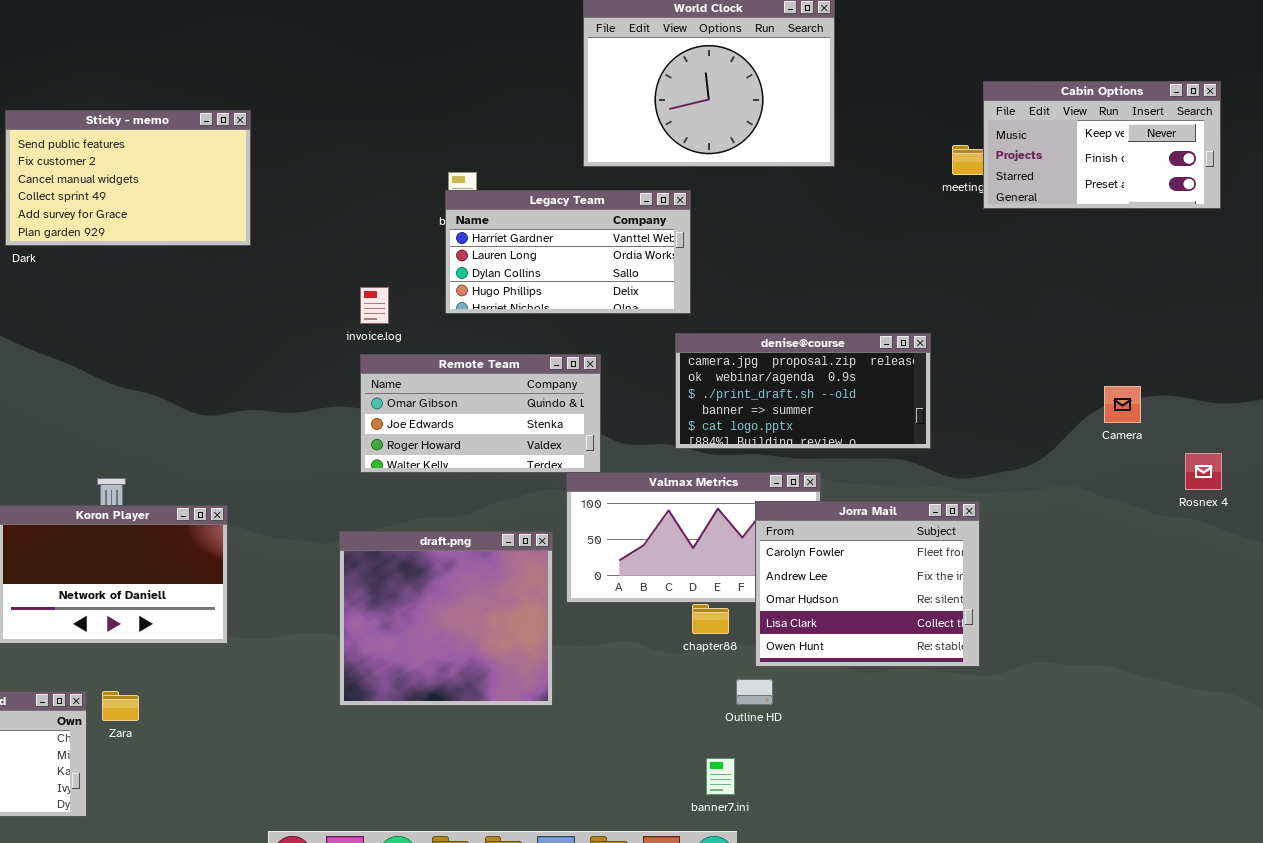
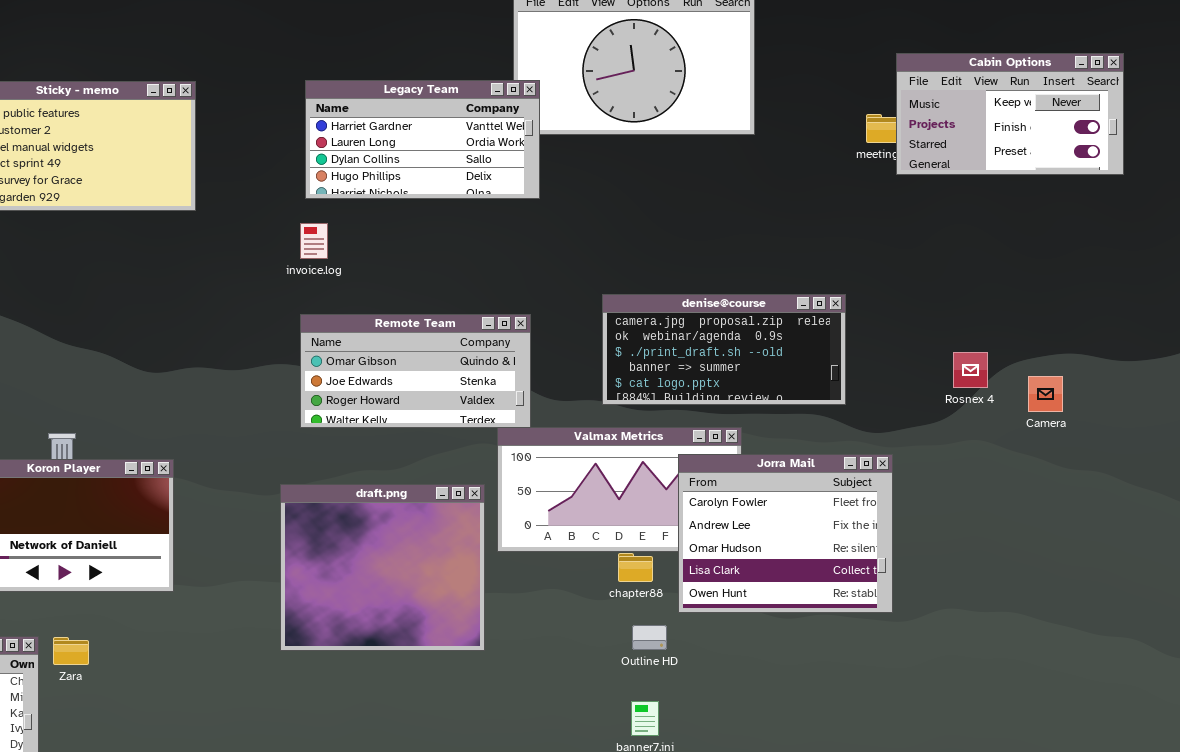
Legacy Team: [445,190,691,314] -> [305,80,540,199], moved
invoice.log: [360,287,389,324] -> [300,223,328,259], moved
Camera: [1104,386,1141,423] -> [1028,376,1063,412], moved
Rosnex 4: [1185,453,1222,490] -> [953,352,988,388], moved
Outline HD: [736,679,773,705] -> [632,625,667,650], moved

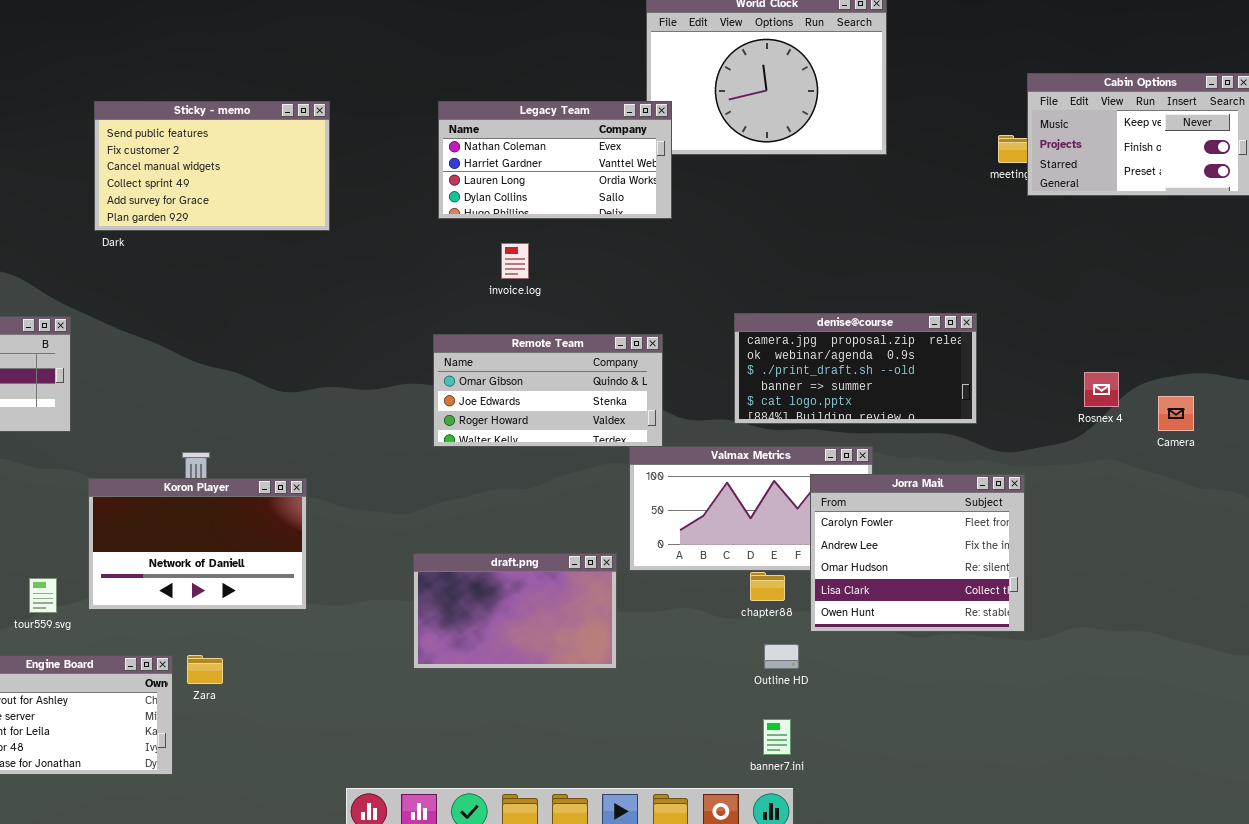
Legacy Team: [305,80,540,199] -> [438,101,672,219], scrolled up 1 row
invoice.log: [300,223,328,259] -> [501,243,529,279], moved
draft.png: [280,484,485,651] -> [413,553,617,669], resized

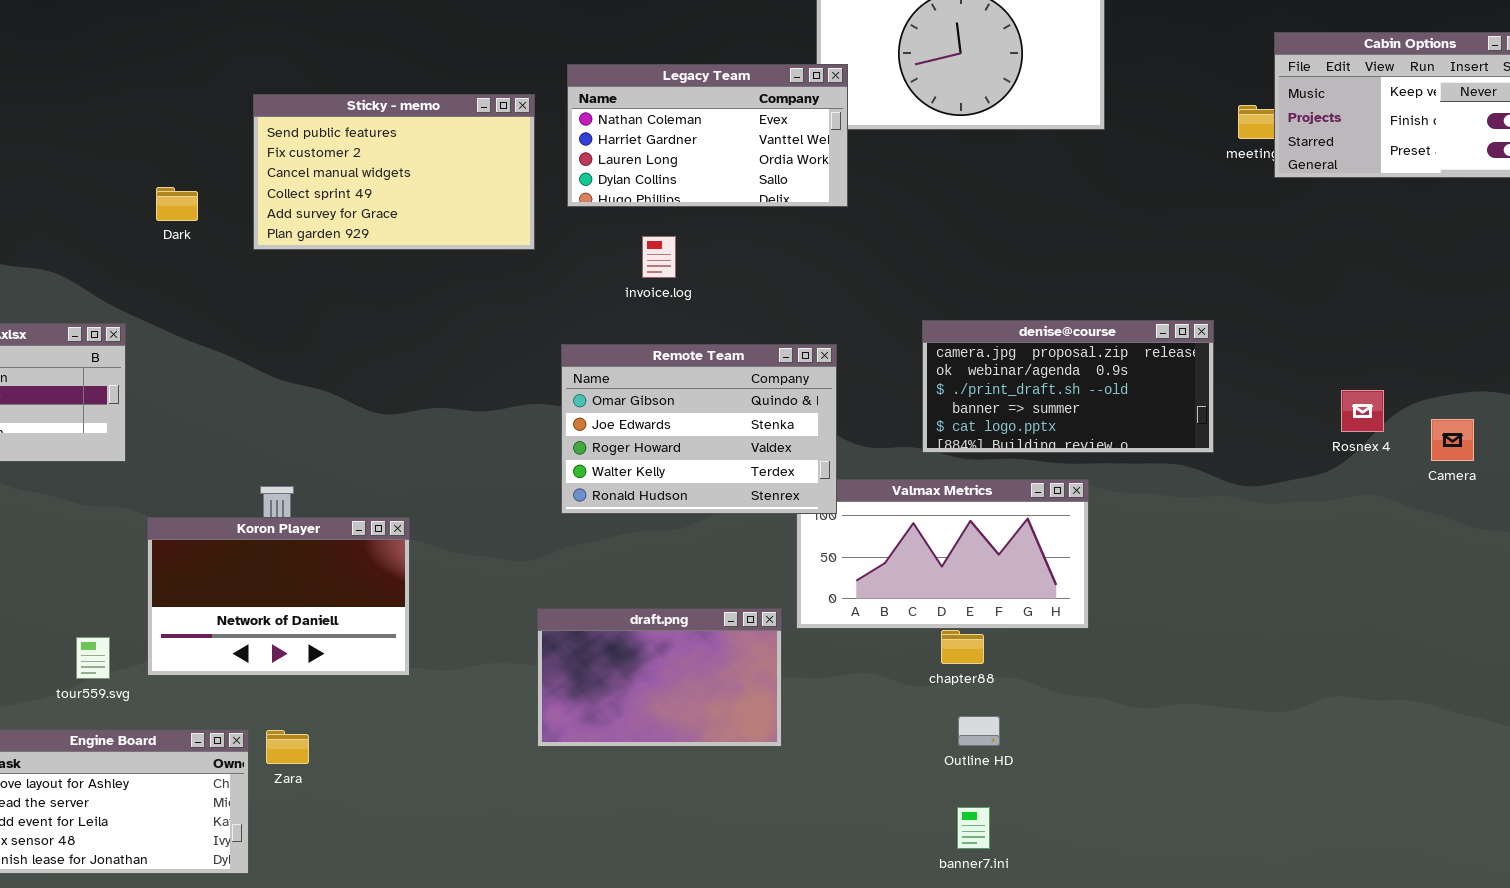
Sticky - memo: [94,101,330,231] -> [253,94,535,250], moved
Remote Team: [433,334,663,447] -> [561,344,837,514], resized
Jorra Mail: [810,474,1025,632] -> none, closed

